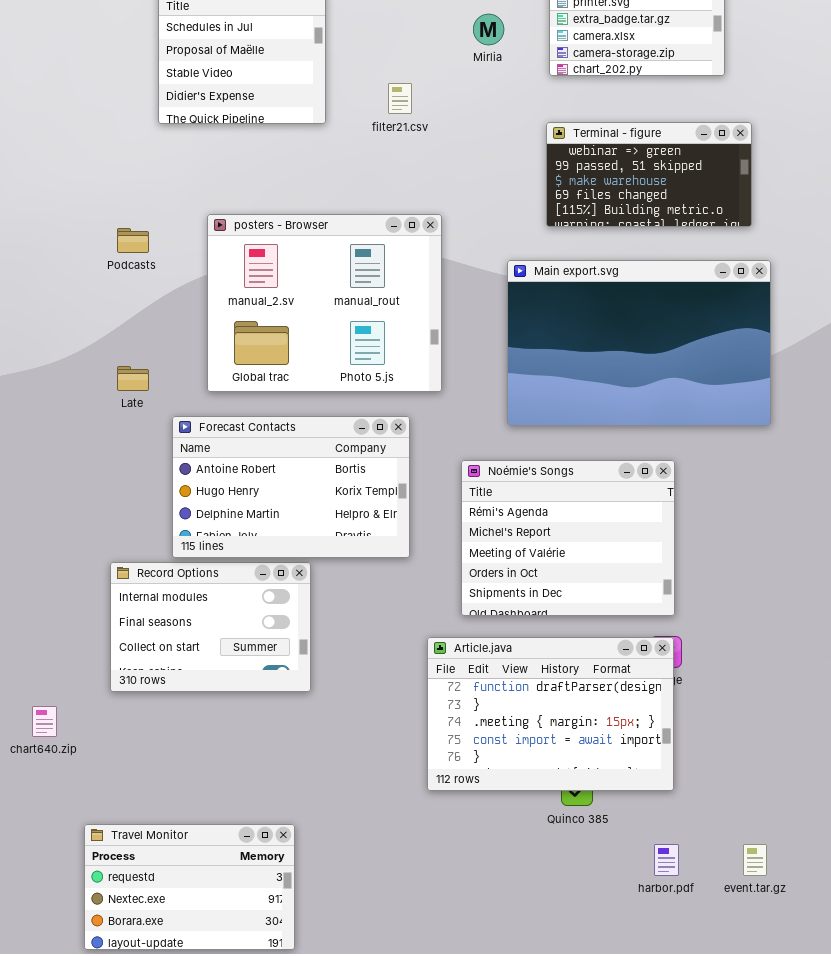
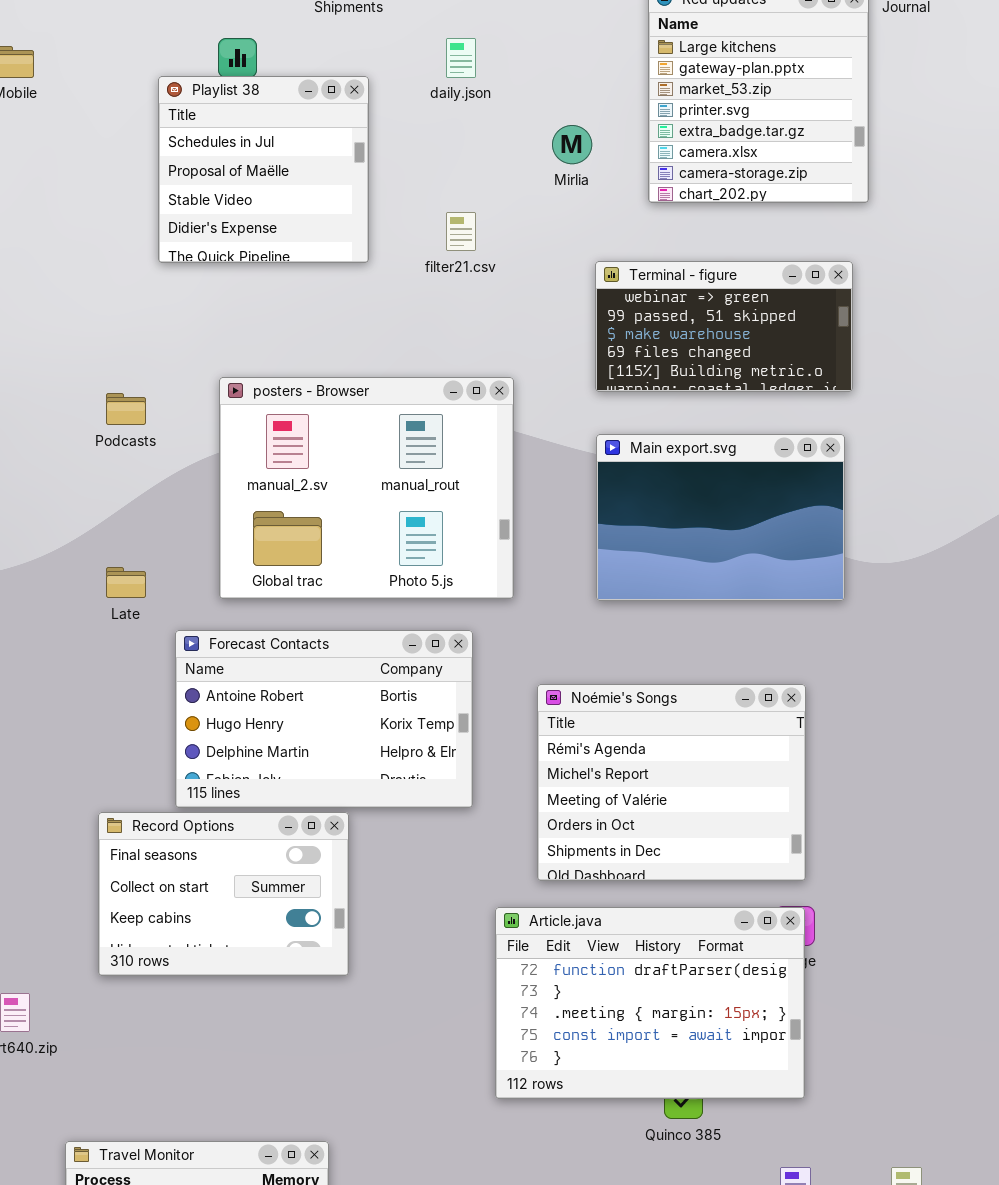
Terminal - figure: [546,122,752,227] -> [595,261,853,392], moved
Main export.svg: [507,260,771,426] -> [596,434,845,601], resized
Record Options: [110,562,311,692] -> [98,812,349,976], scrolled down 1 row

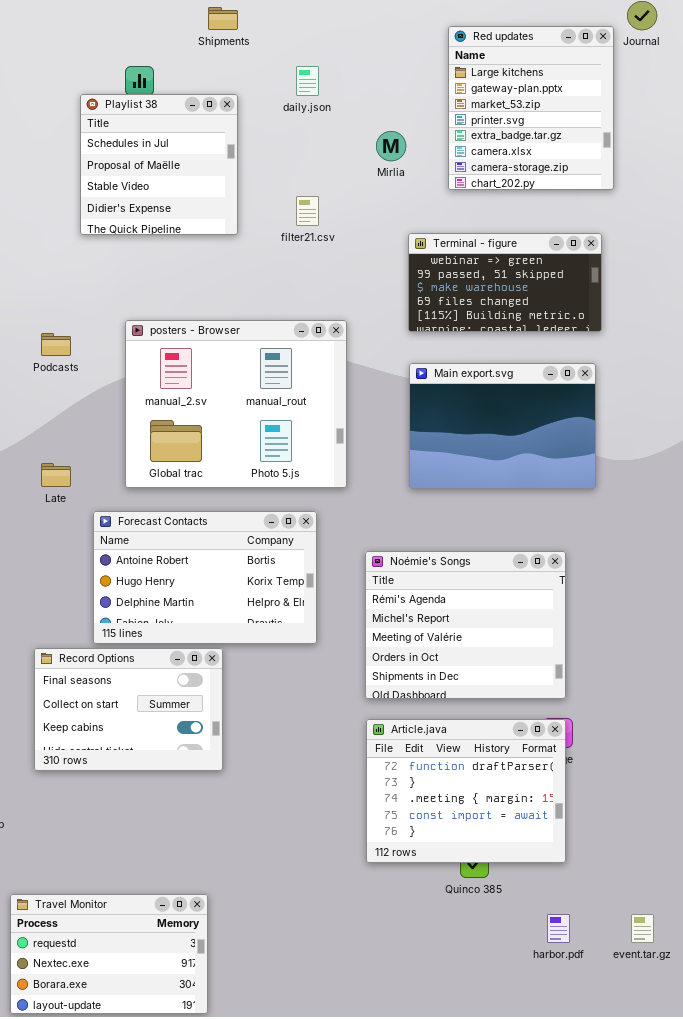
Article.java: [495,907,805,1099] -> [366,719,566,863], resized

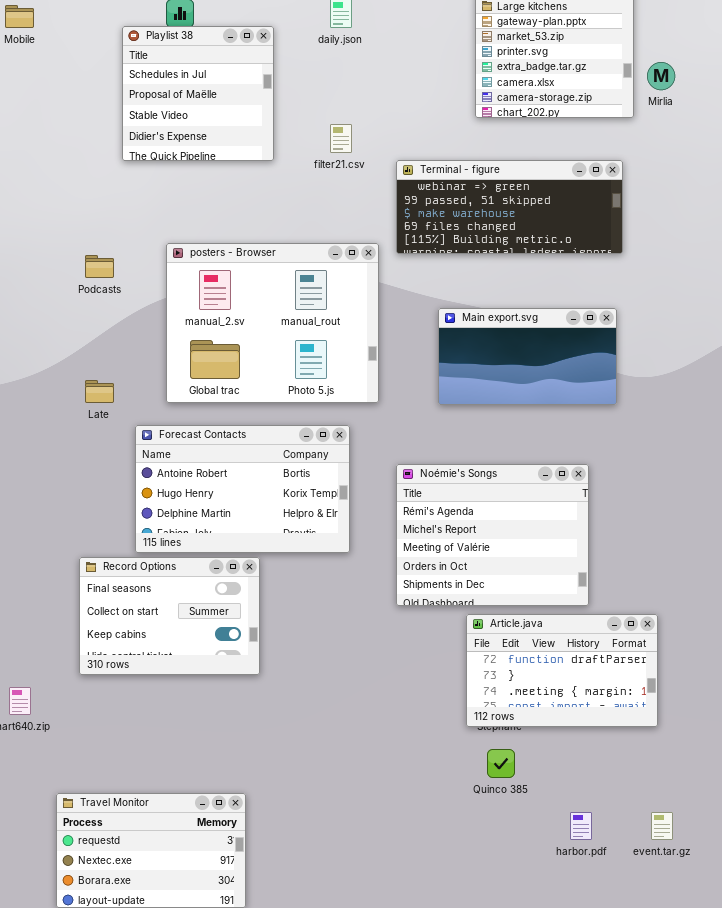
Mirlia: [376,131,406,161] -> [647,62,675,90], moved
Terminal - figure: [408,233,602,332] -> [396,160,623,254], resized
Main export.svg: [409,363,596,489] -> [438,308,617,405], resized
Article.java: [366,719,566,863] -> [466,614,658,727], moved, resized

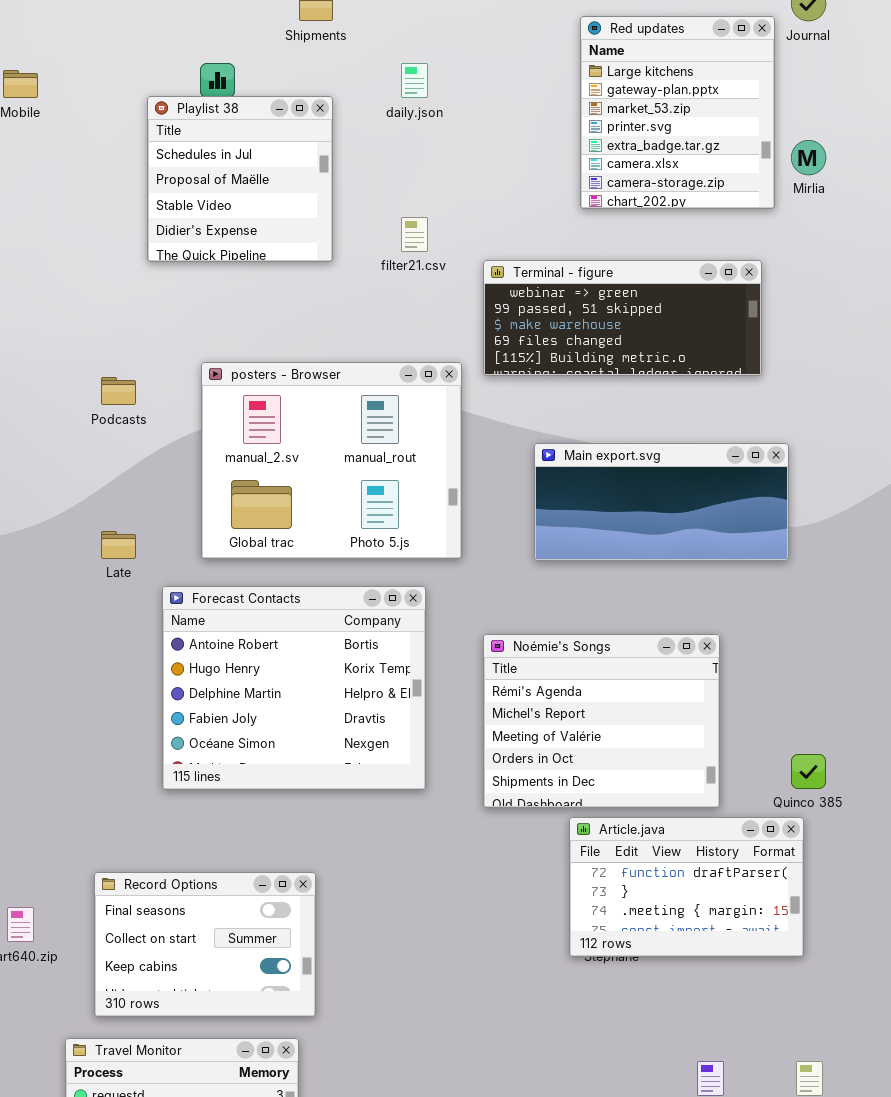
Main export.svg: [438,308,617,405] -> [534,443,789,561], resized
Forecast Contacts: [135,425,350,553] -> [162,586,426,790], resized
Record Options: [79,557,260,675] -> [94,872,316,1017], moved
Quinco 385: [487,749,515,778] -> [791,754,826,789], moved

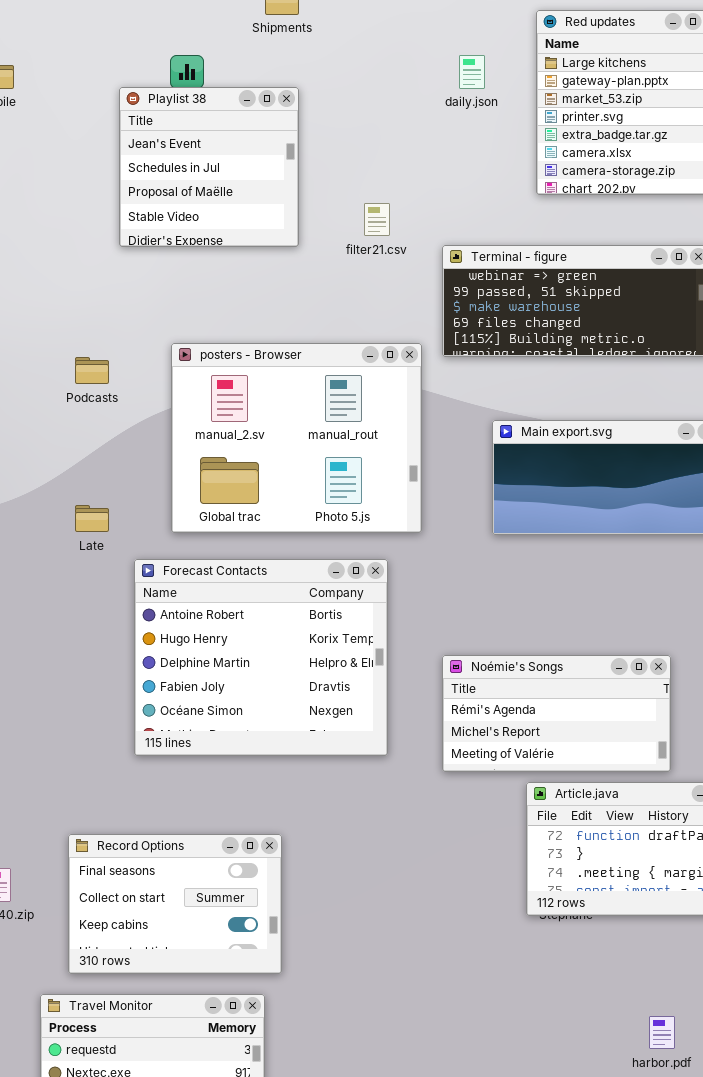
daily.json: [401,63,428,98] -> [459,55,485,89], moved
Playlist 38: [147,96,333,262] -> [119,87,299,247], scrolled up 1 row
Noémie's Songs: [483,634,720,808] -> [442,655,671,772], resized

